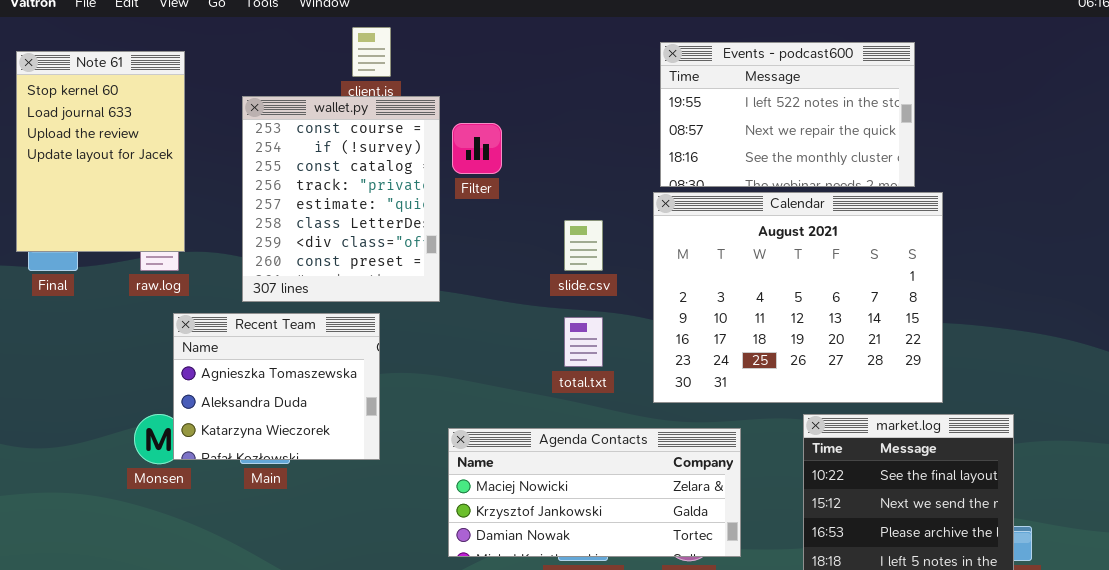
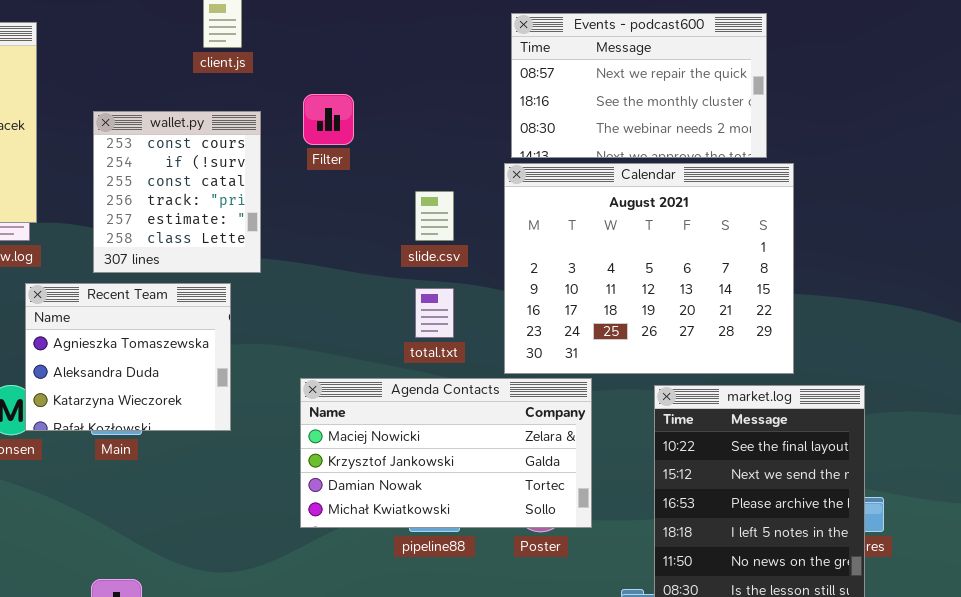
Events - podcast600: [660,42,915,187] -> [511,13,767,158], scrolled down 1 row
wallet.py: [242,96,440,302] -> [93,111,261,273], resized
Agenda Contacts: [448,428,741,557] -> [300,378,592,528], resized

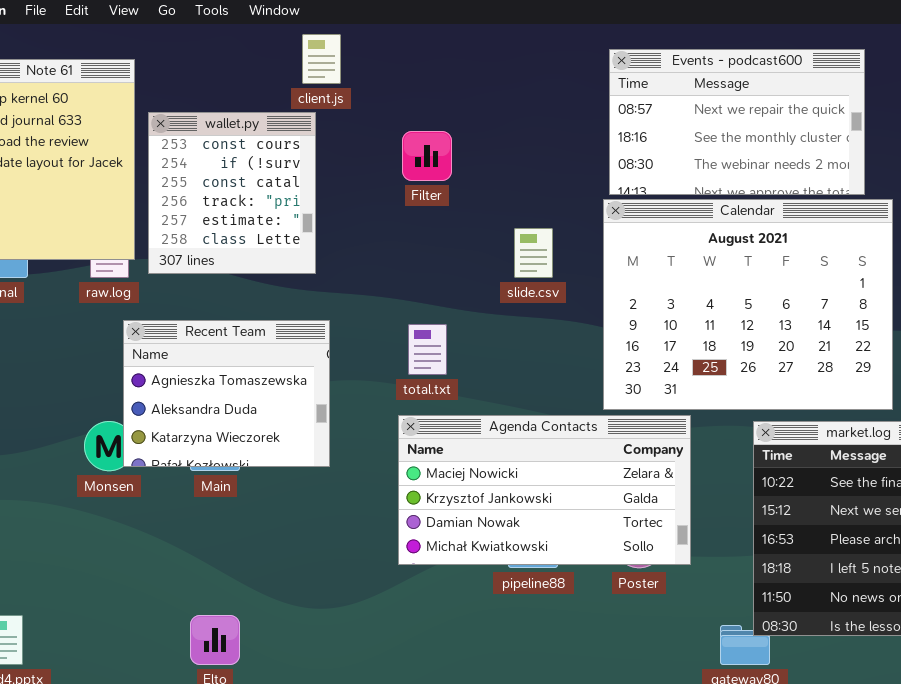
wallet.py: [93,111,261,273] -> [148,112,316,274], moved
total.txt: [415,288,454,338] -> [408,324,447,375], moved

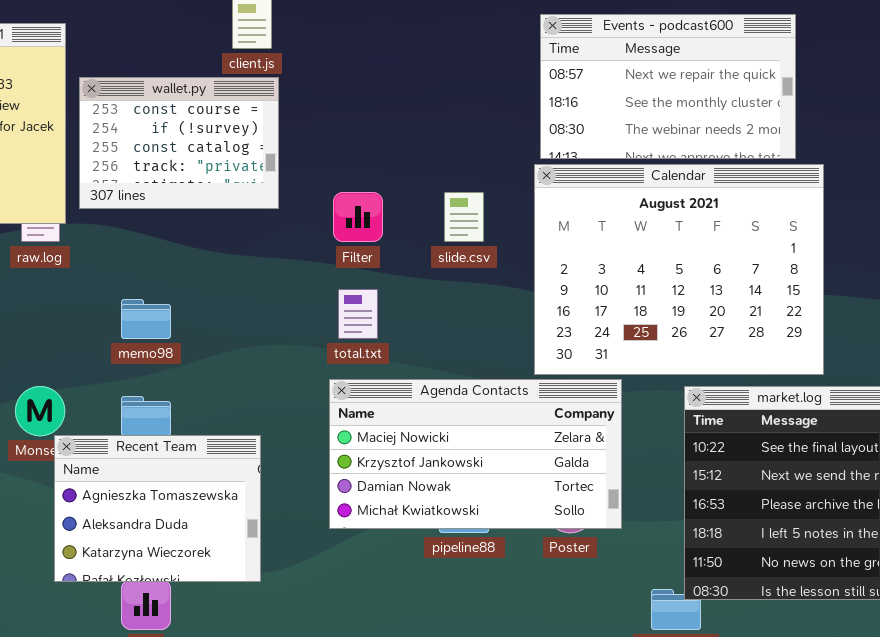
wallet.py: [148,112,316,274] -> [79,77,279,209], resized
Filter: [402,131,452,181] -> [333,192,383,242], moved
Recent Team: [123,320,330,467] -> [54,435,261,582], moved

